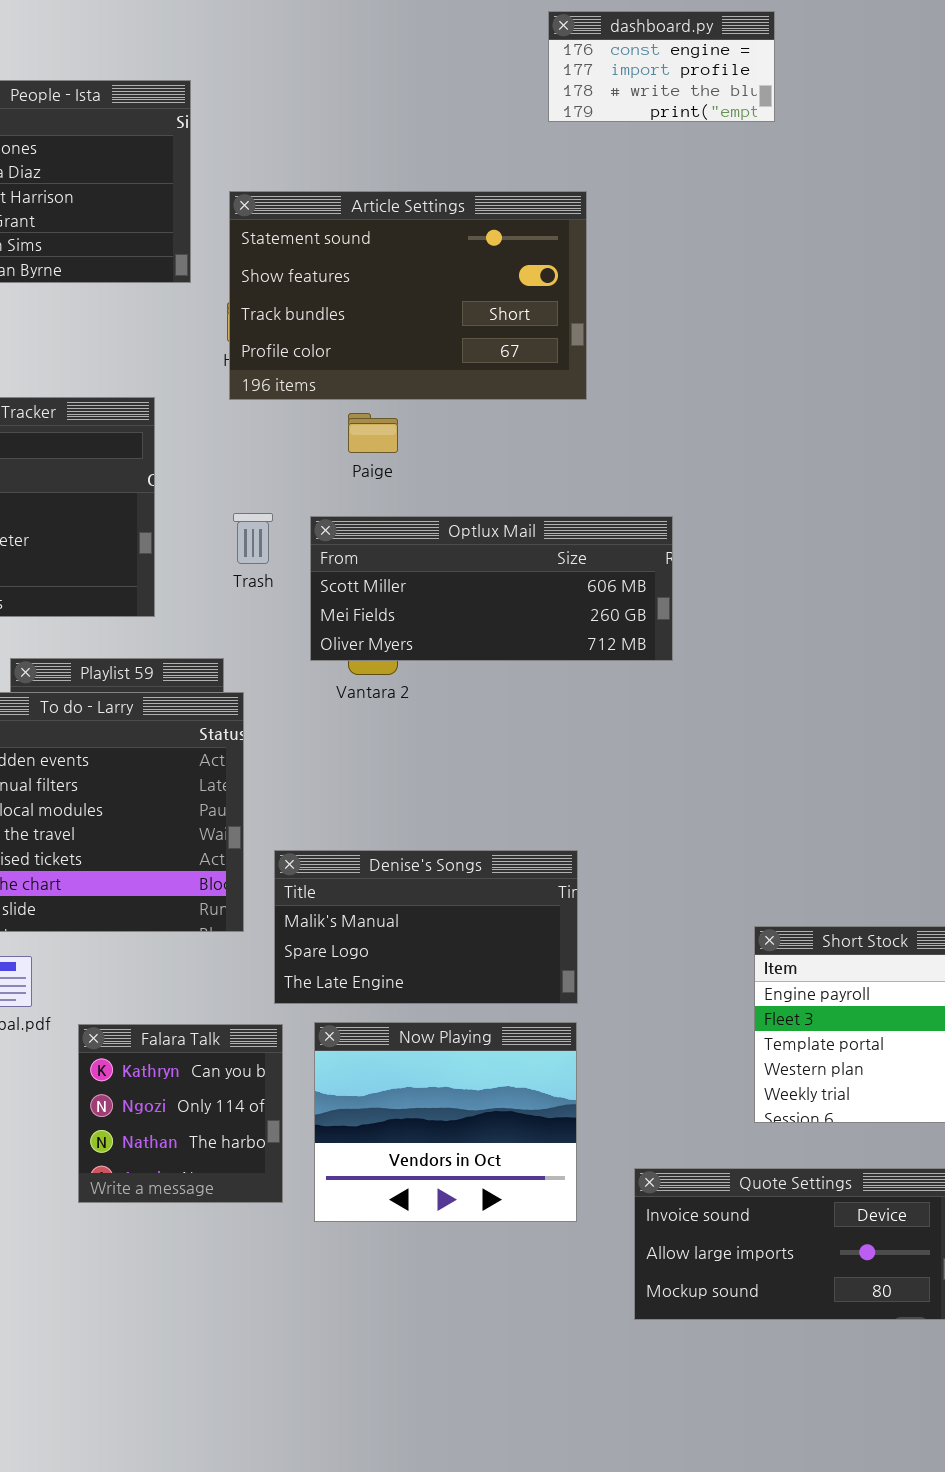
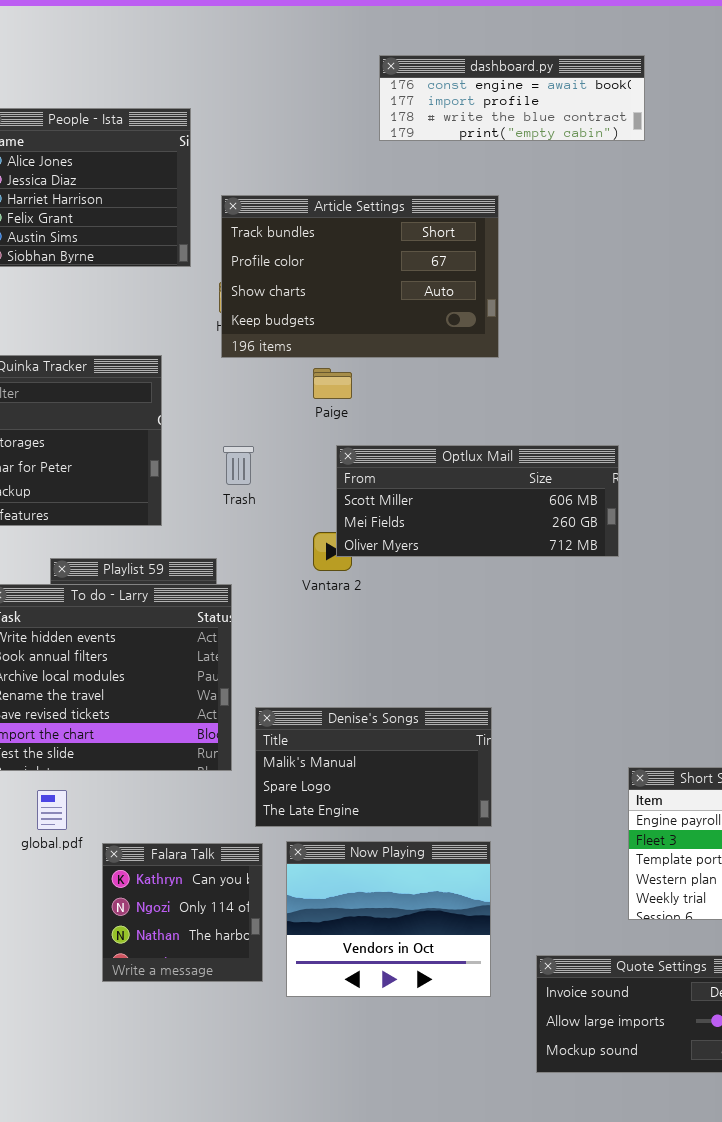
dashboard.py: [548,11,775,122] -> [379,55,645,141], resized
Article Settings: [229,191,587,400] -> [221,195,499,358], scrolled down 2 rows
Optlux Mail: [310,516,673,661] -> [336,445,619,557], moved

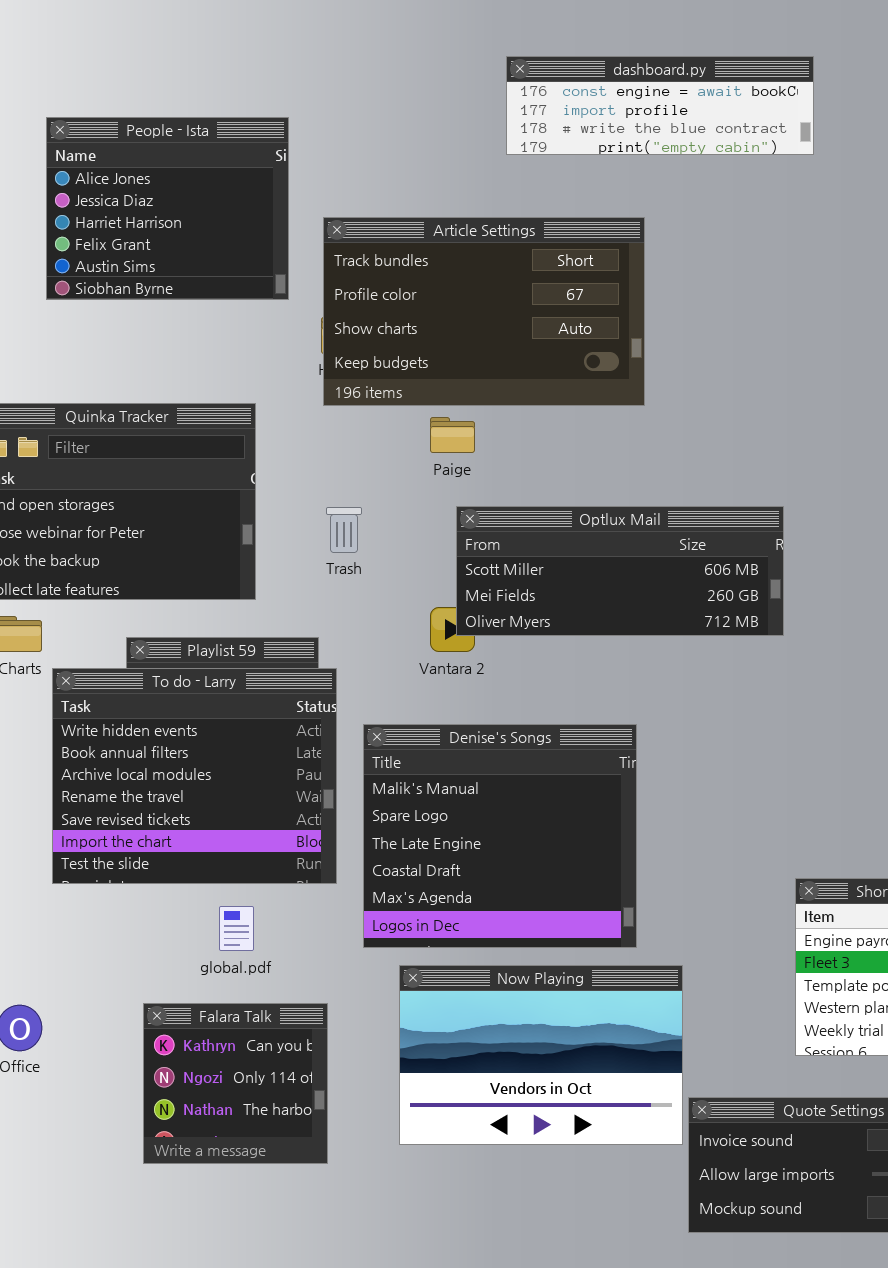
Denise's Songs: [255,707,492,827] -> [363,724,637,948], resized
global.pdf: [37,790,67,830] -> [219,906,254,951], moved
Now Playing: [286,841,491,997] -> [399,965,683,1145], resized
Falara Talk: [102,843,263,982] -> [143,1003,328,1164], moved

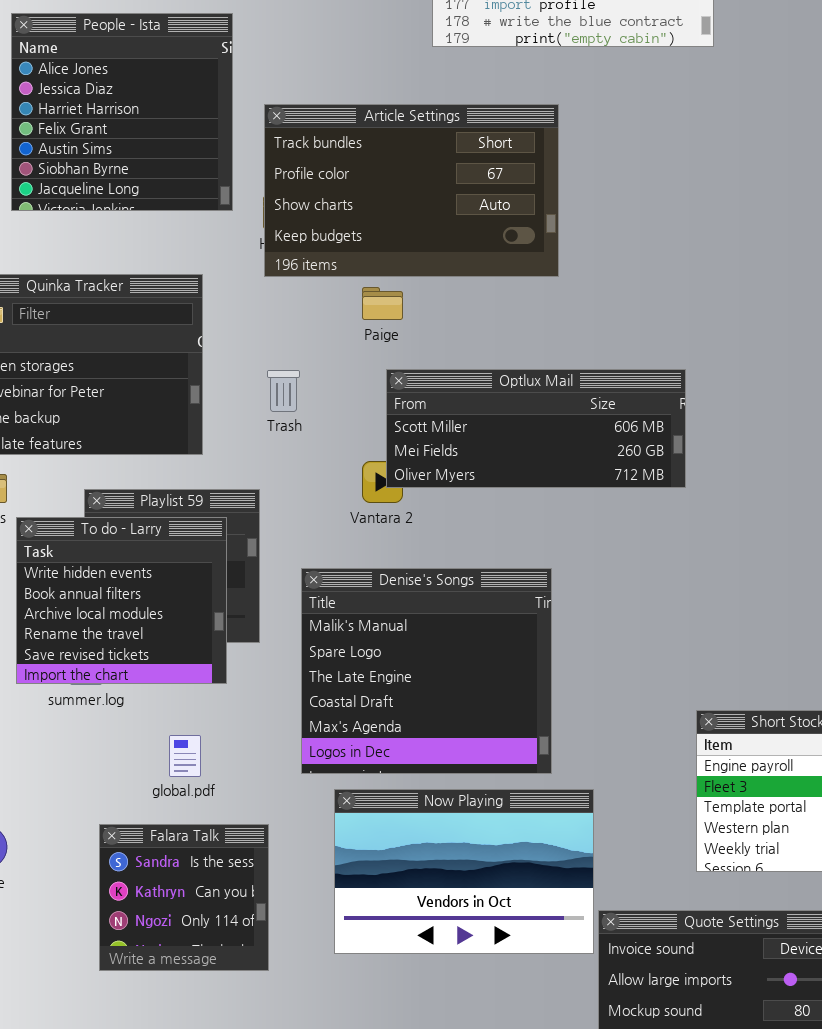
People - Ista: [46,117,289,300] -> [11,13,233,211], resized
To do - Larry: [52,668,337,884] -> [16,517,227,684], resized
Falara Talk: [143,1003,328,1164] -> [99,824,269,971], scrolled up 1 row

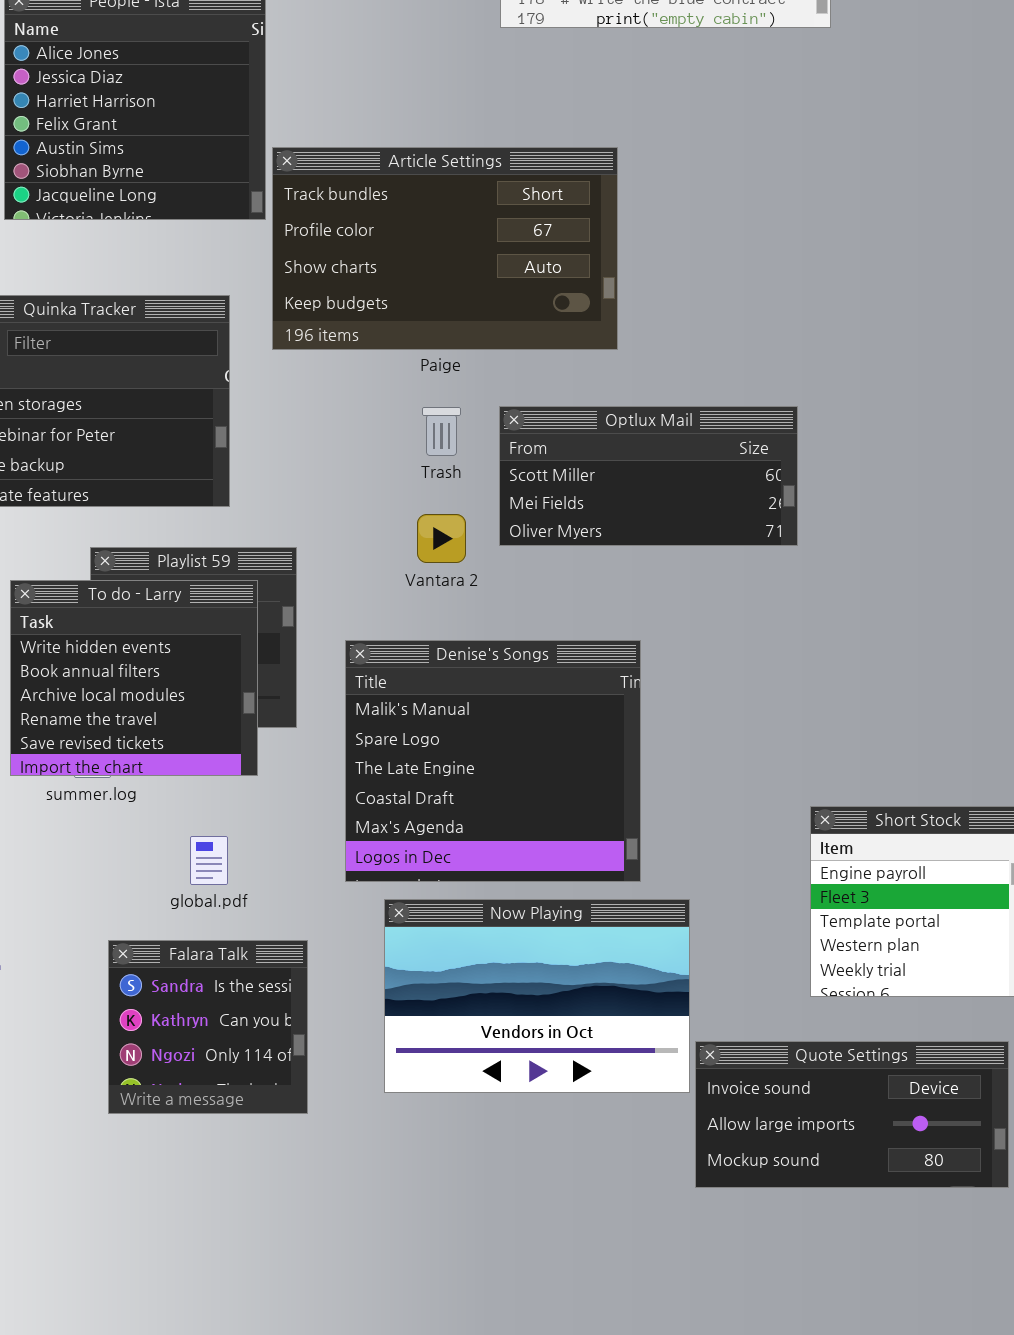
Article Settings: [264,104,559,277] -> [272,147,618,350], moved
Optlux Mail: [386,369,686,488] -> [499,406,798,546], resized
Trash: [267,370,300,412] -> [422,407,461,456], moved

